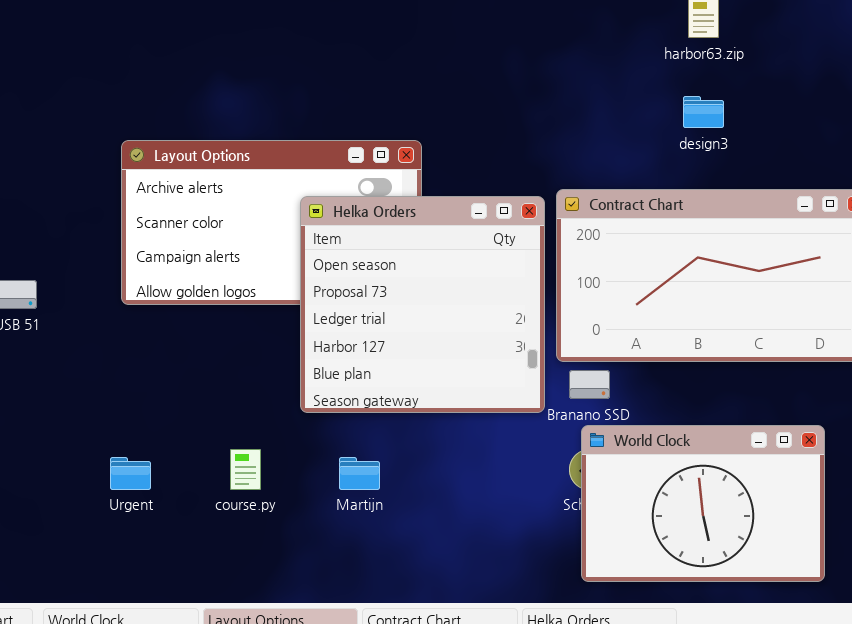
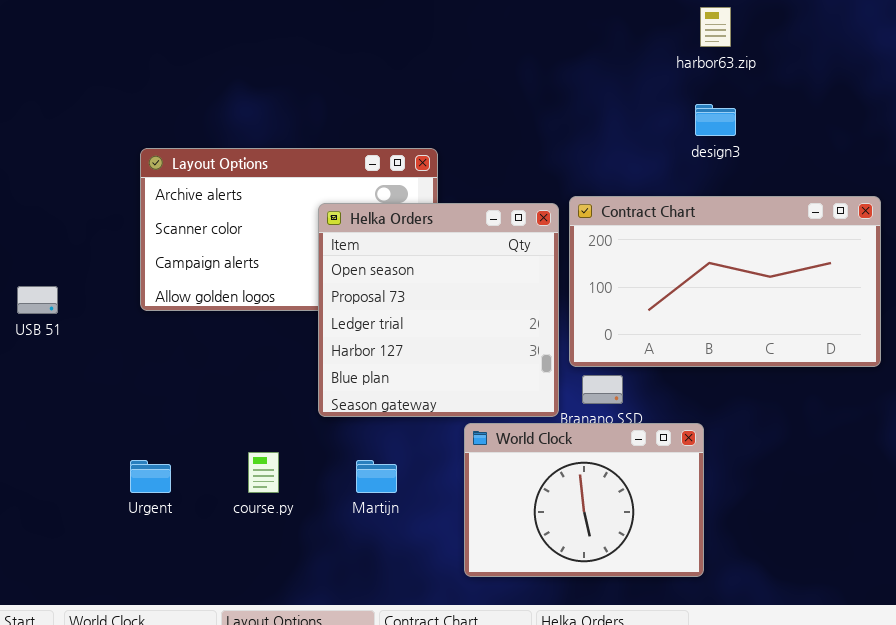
World Clock: [581,425,825,582] -> [464,423,704,577], moved

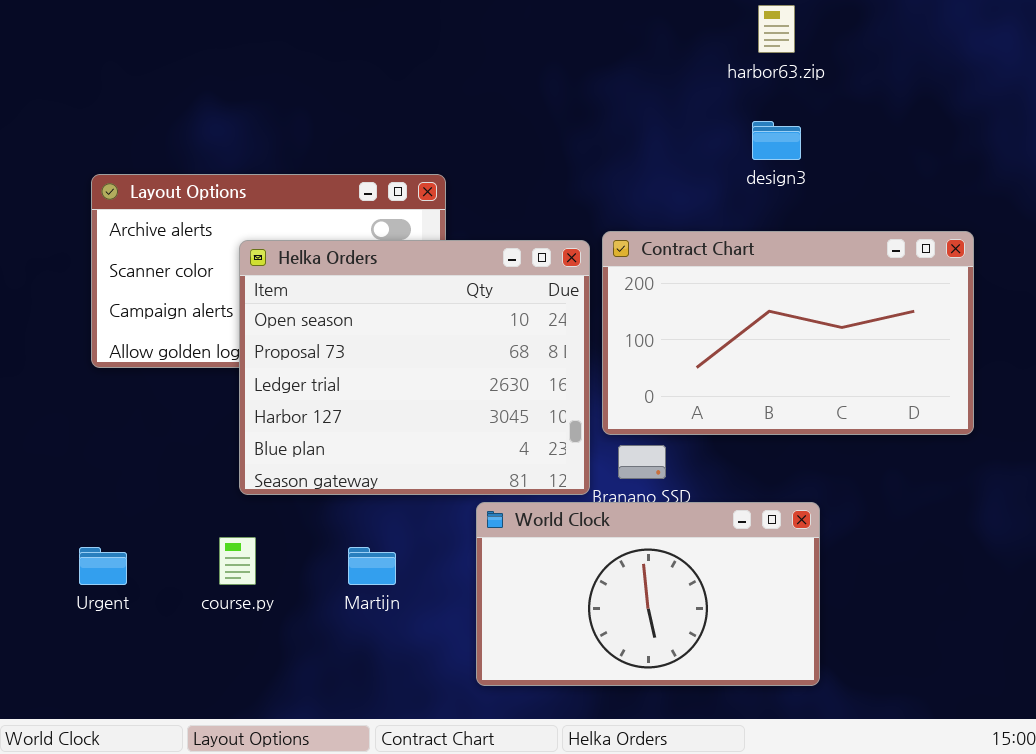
Helka Orders: [318,203,559,417] -> [239,240,590,495], resized
World Clock: [464,423,704,577] -> [476,502,820,686], resized

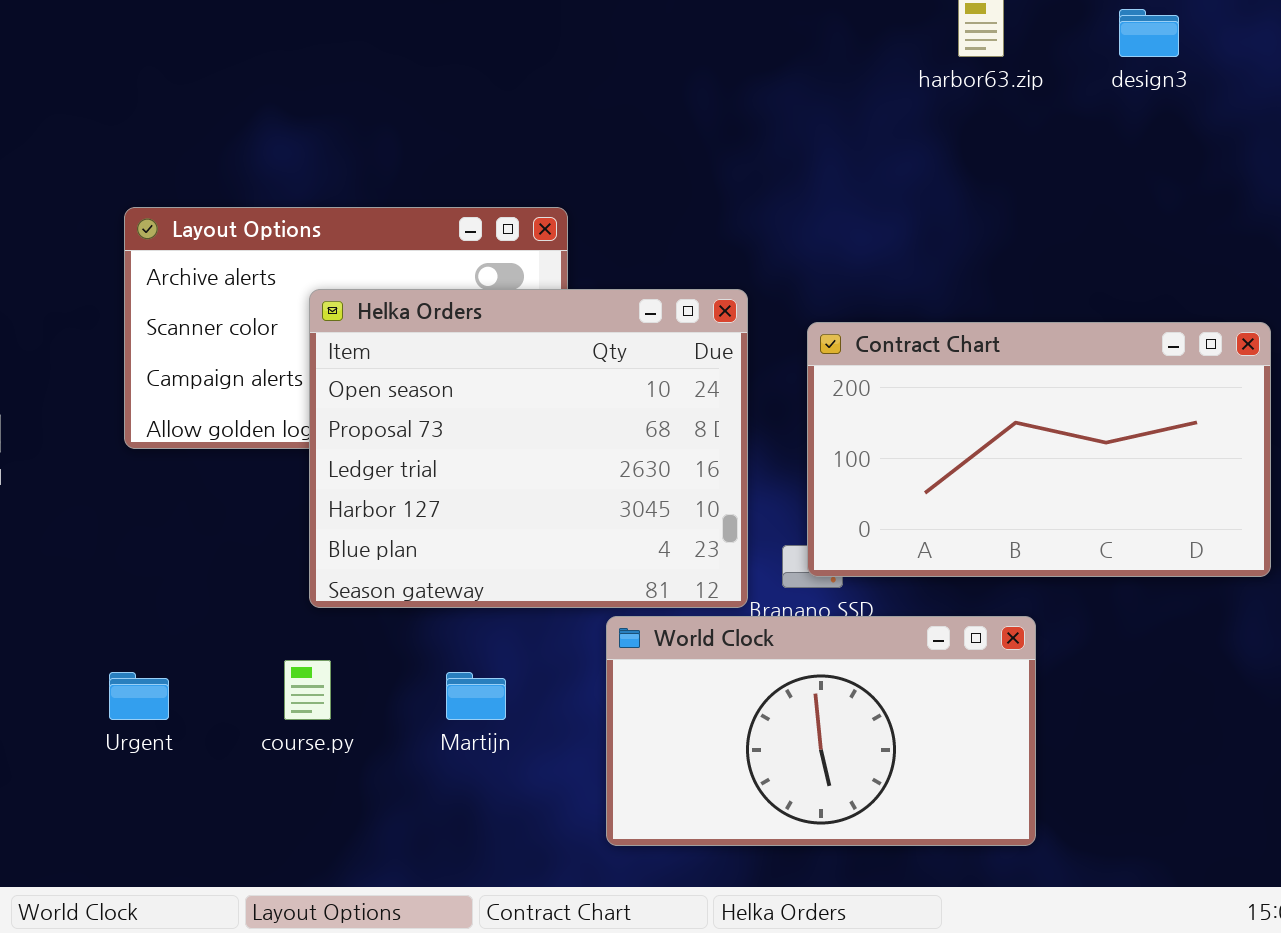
design3: [752,121,801,160] -> [1119,9,1179,57], moved
Contract Chart: [602,231,974,435] -> [807,322,1271,577], moved

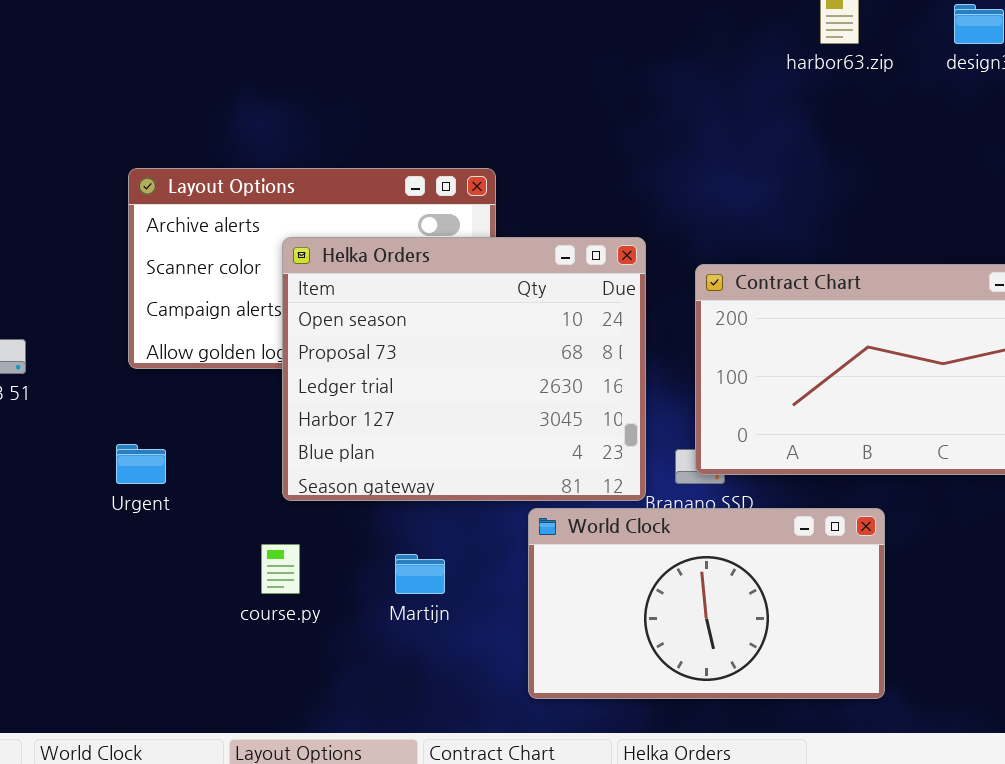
Urgent: [109,672,169,720] -> [116,444,166,484], moved

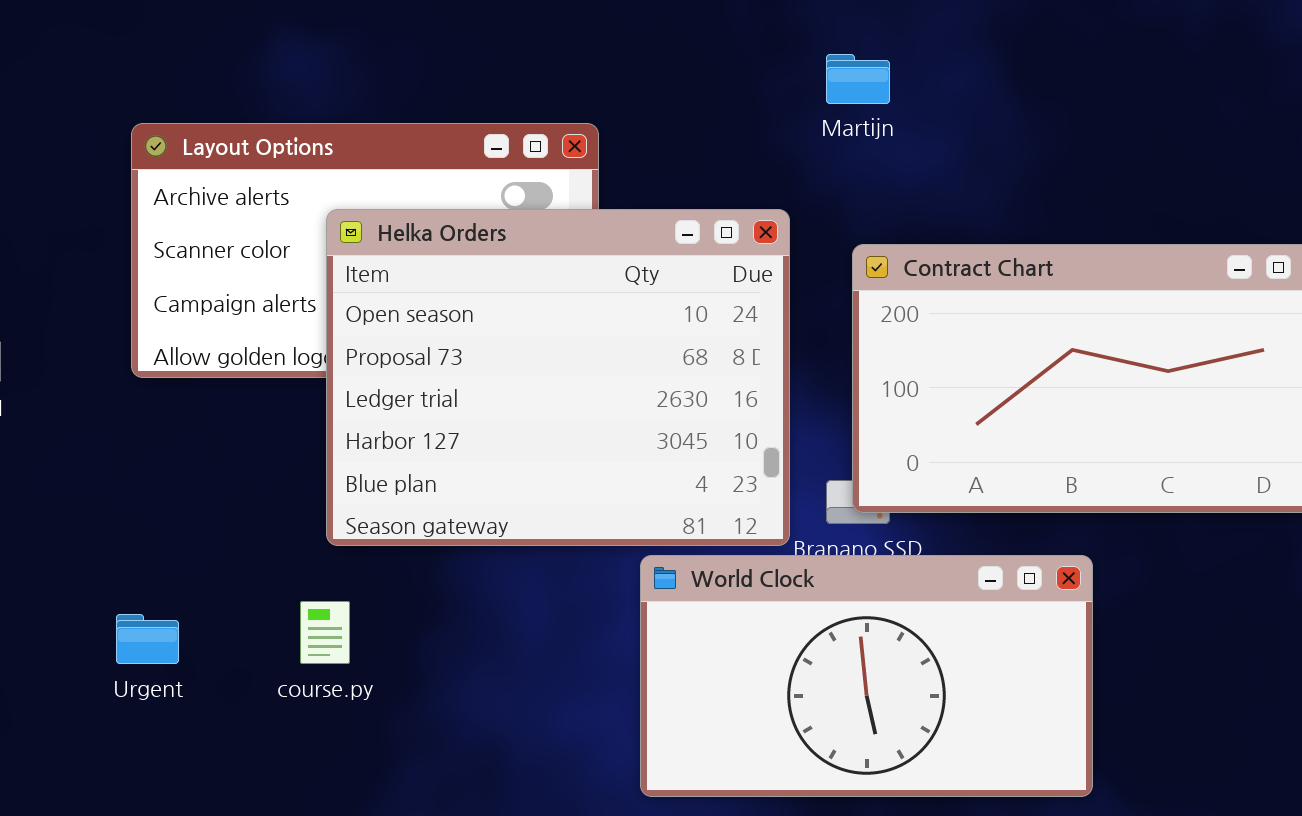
Urgent: [116,444,166,484] -> [116,614,179,664], moved
Martijn: [395,554,445,594] -> [826,54,890,104], moved

